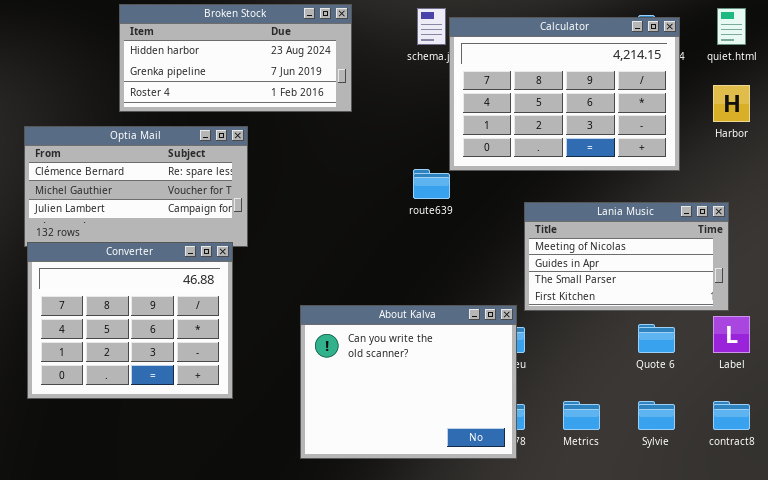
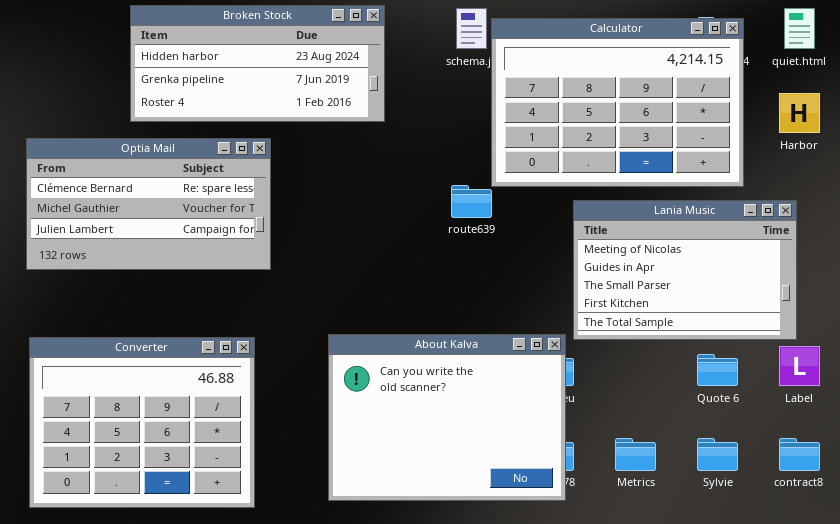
Lania Music: [524,202,729,311] -> [573,200,797,340], resized
Converter: [27,242,233,399] -> [29,337,255,508], moved

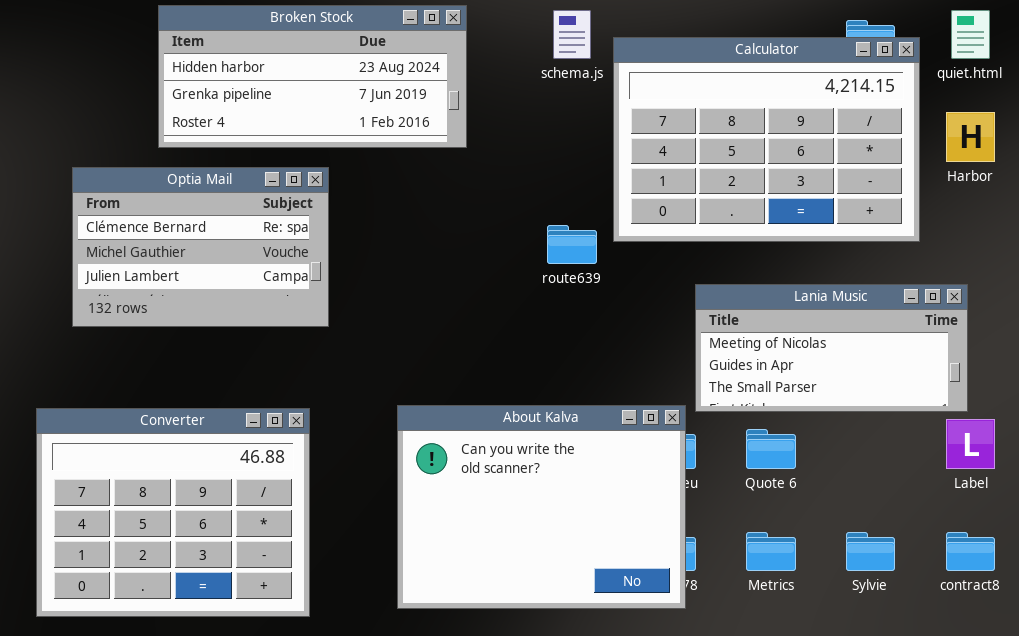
Calculator: [491,18,744,187] -> [613,37,920,242], moved
Optia Mail: [26,138,271,270] -> [72,167,329,327], resized
Lania Music: [573,200,797,340] -> [695,284,968,412], resized
Quote 6: [697,354,738,386] -> [746,429,796,469], moved

